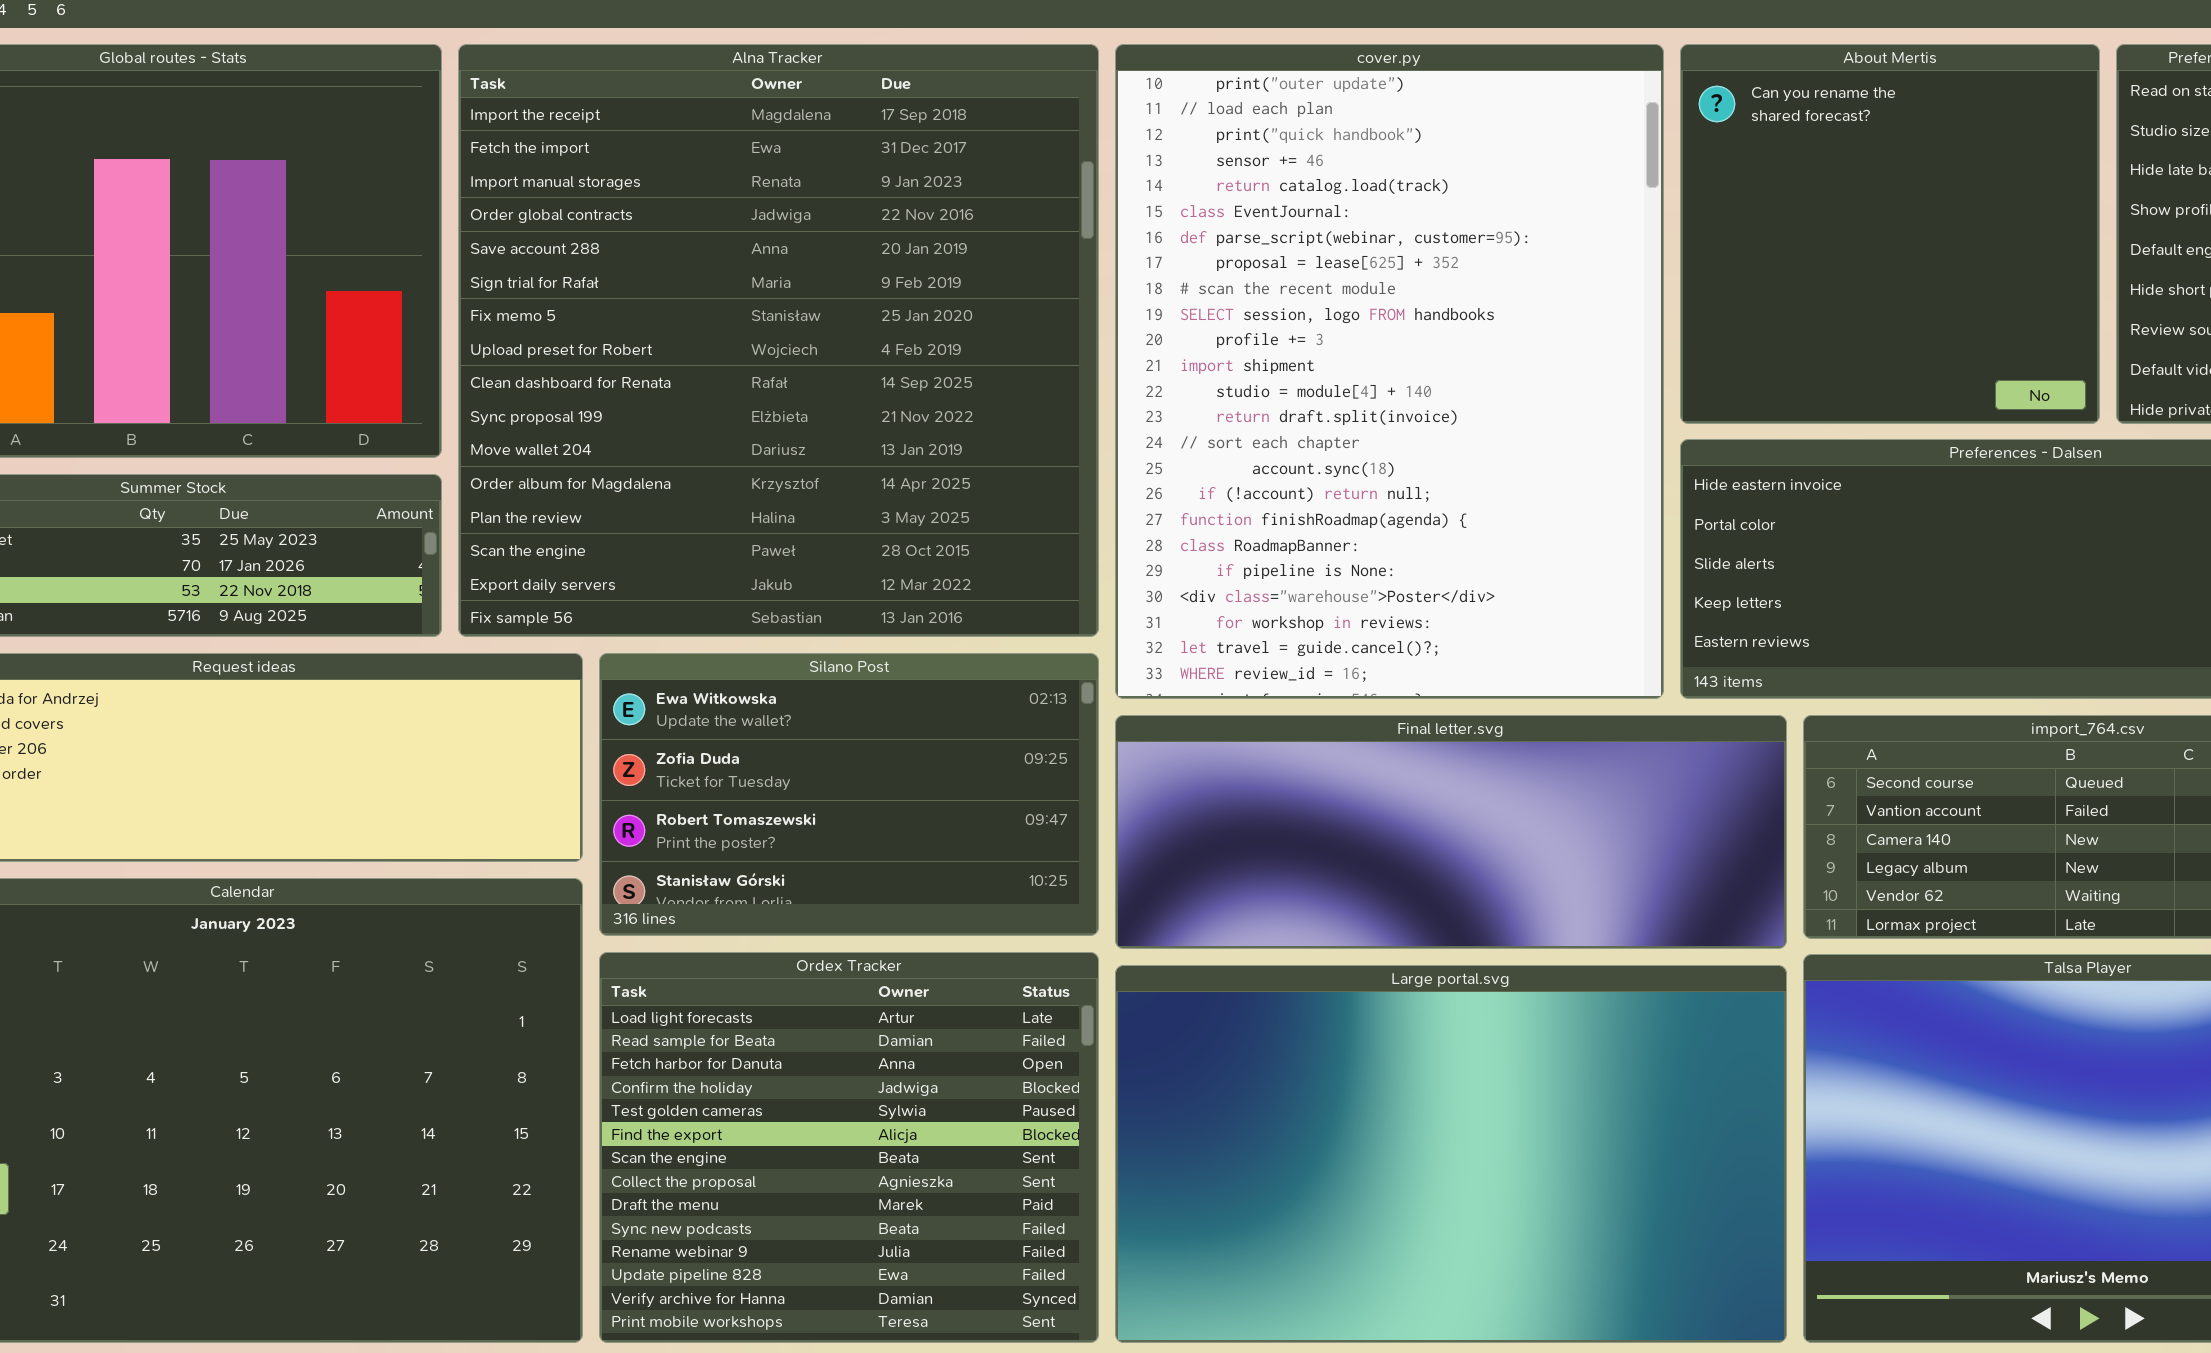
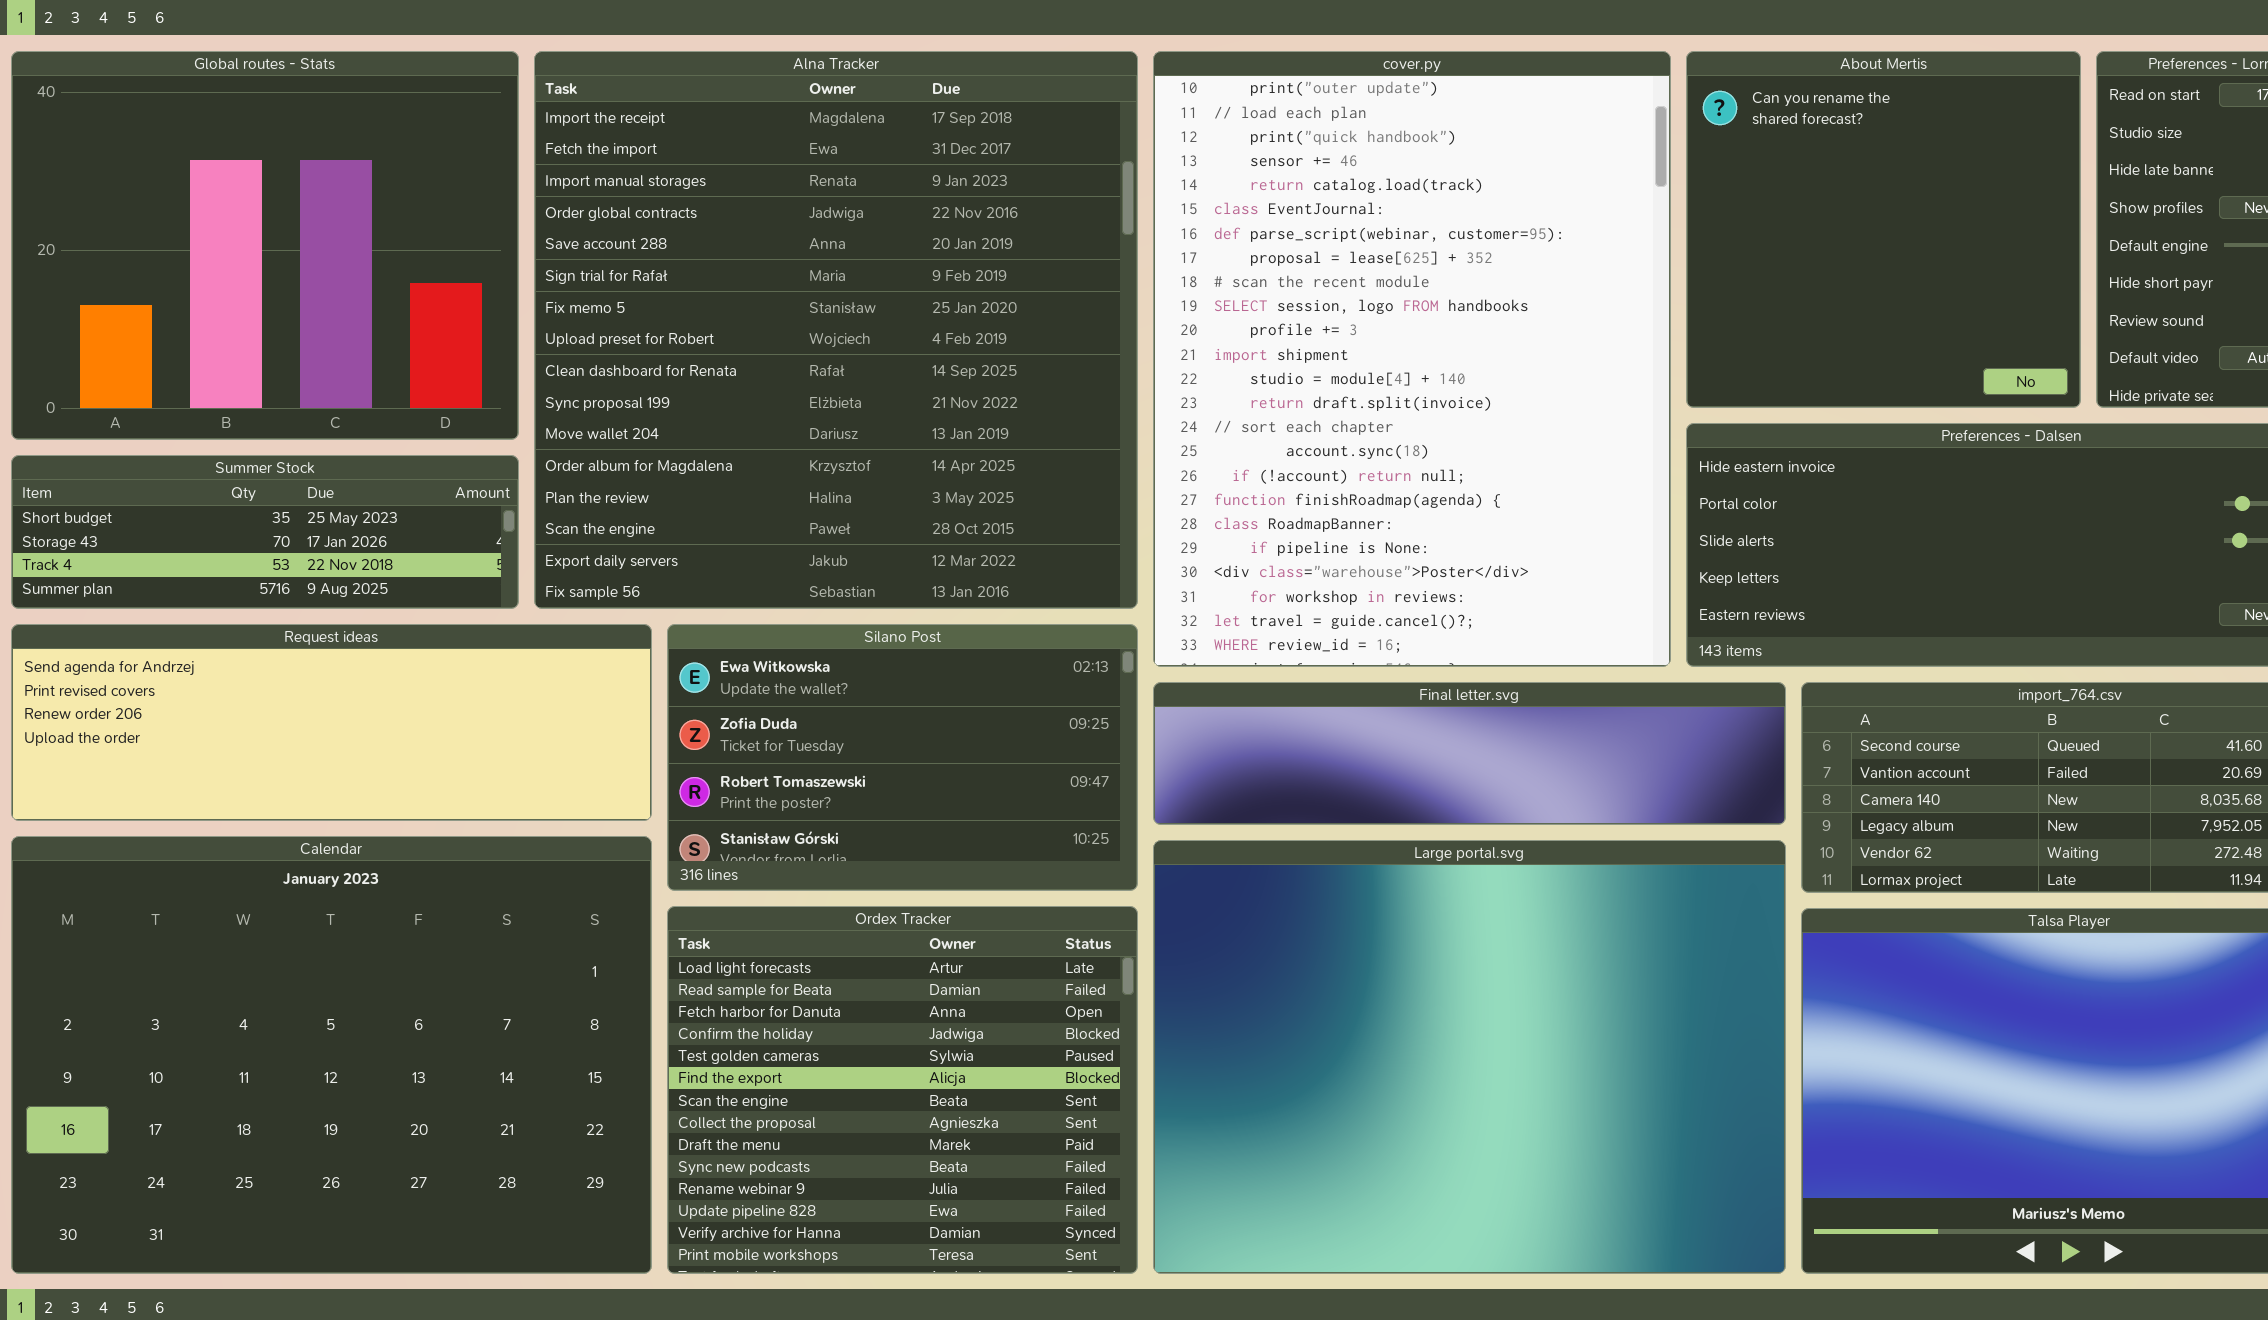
Final letter.svg: [1115,715,1787,949] -> [1153,682,1786,825], resized
Large portal.svg: [1115,965,1787,1343] -> [1153,840,1786,1274], resized

